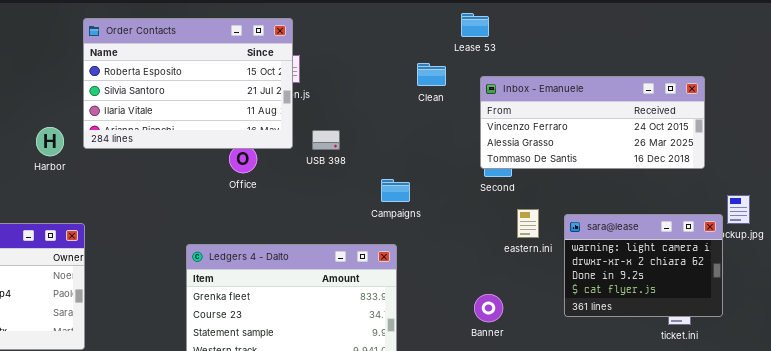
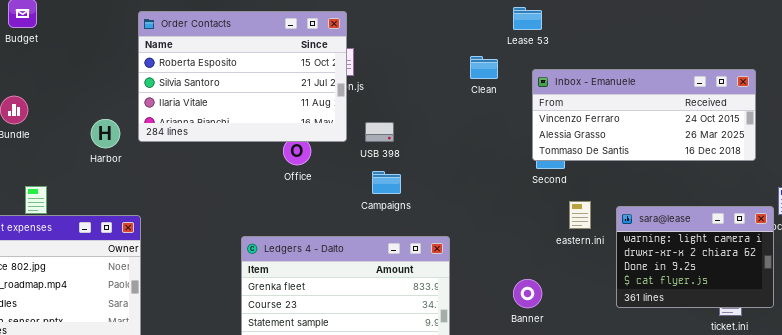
Campaigns: [381,179,410,202] -> [372,171,401,194], moved
Banner: [474,294,503,322] -> [513,279,542,308], moved

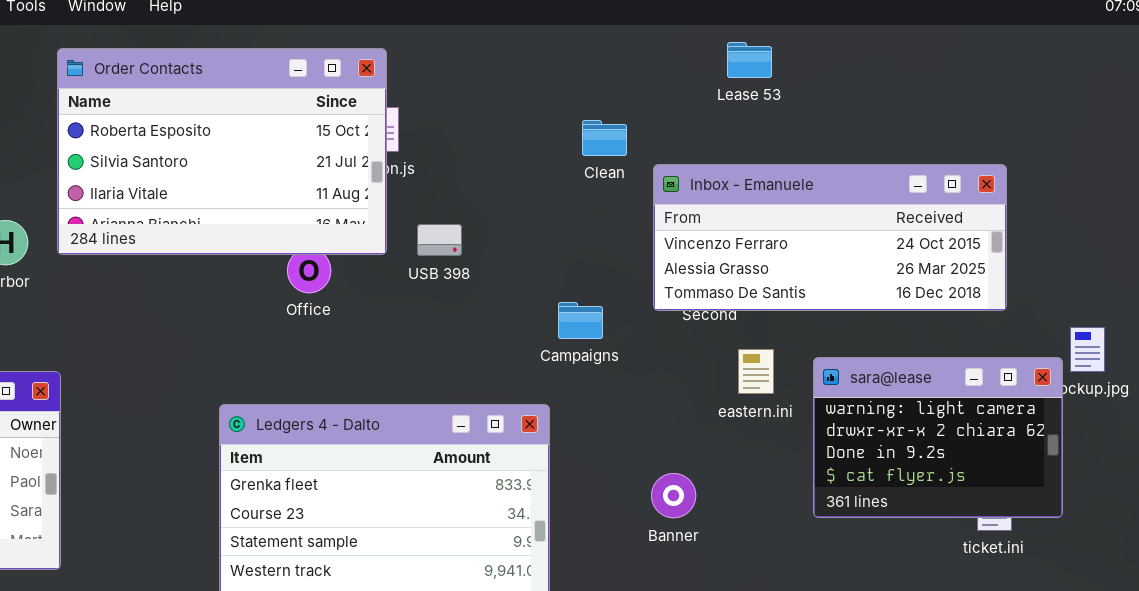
Lease 53: [513,7,542,30] -> [727,42,772,78], moved
Inbox - Emanuele: [532,69,756,161] -> [653,164,1007,311], moved
Campaigns: [372,171,401,194] -> [558,302,603,339], moved

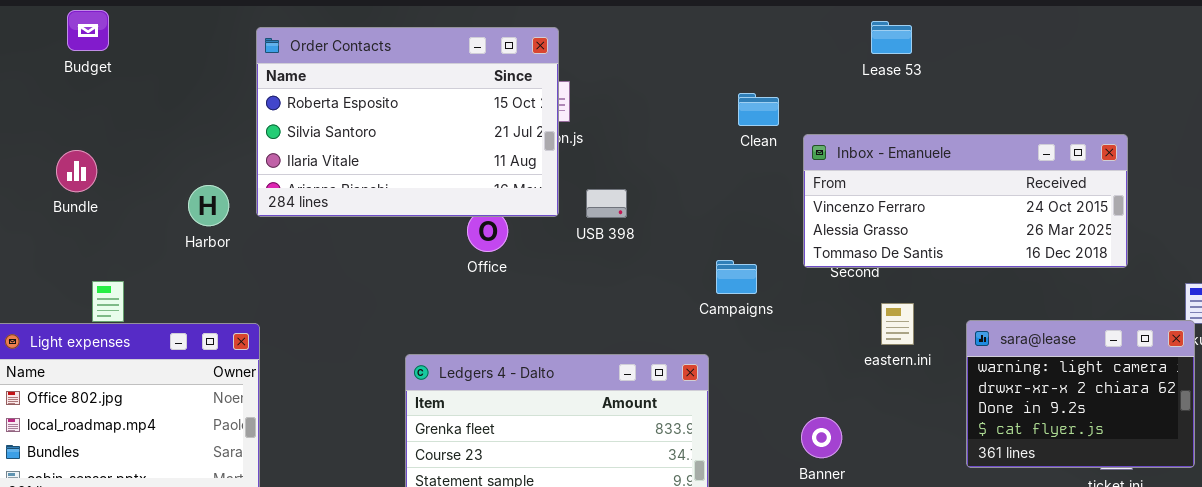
sara@lease: [813,357,1063,518] -> [966,320,1195,468], moved

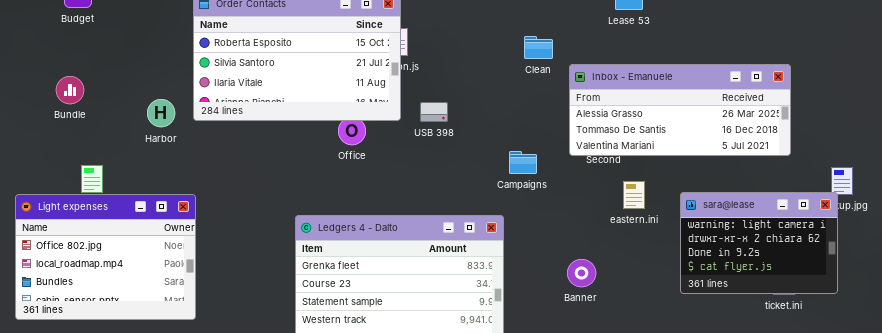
Inbox - Emanuele: [803,134,1128,268] -> [569,64,791,156], scrolled down 1 row

